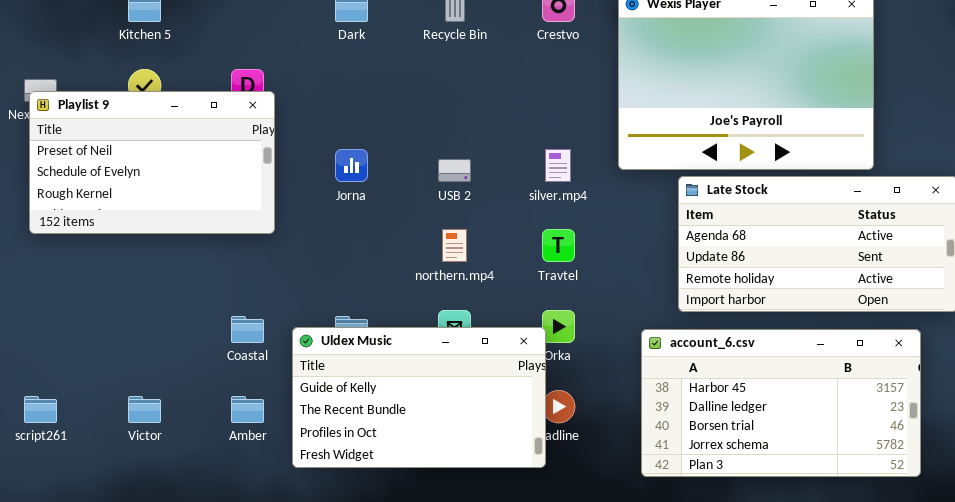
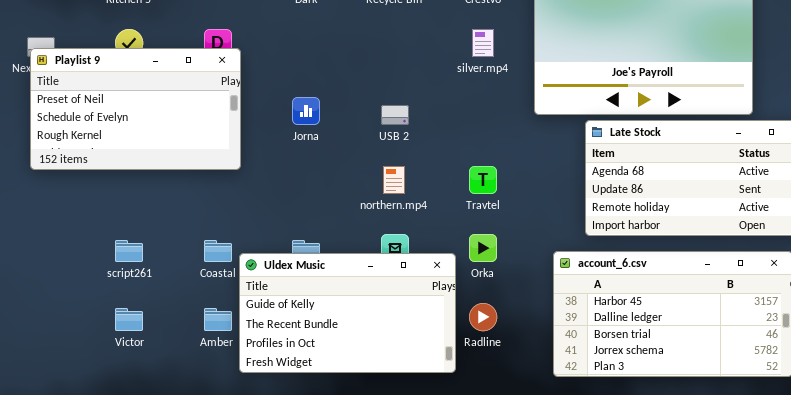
silver.mp4: [545,149,571,182] -> [472,29,494,57], moved
Uldex Music: [292,327,546,468] -> [239,253,456,373], moved
script261: [24,396,57,423] -> [115,240,143,262], moved

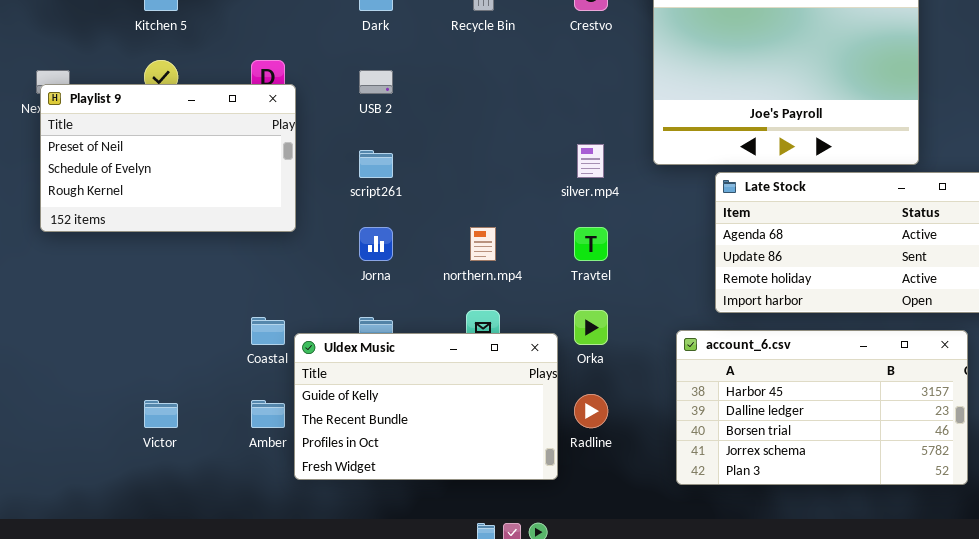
silver.mp4: [472,29,494,57] -> [577,144,604,178], moved
Jorna: [292,97,320,125] -> [359,227,393,261], moved
USB 2: [381,105,409,125] -> [359,70,393,94], moved
script261: [115,240,143,262] -> [359,150,393,178], moved

